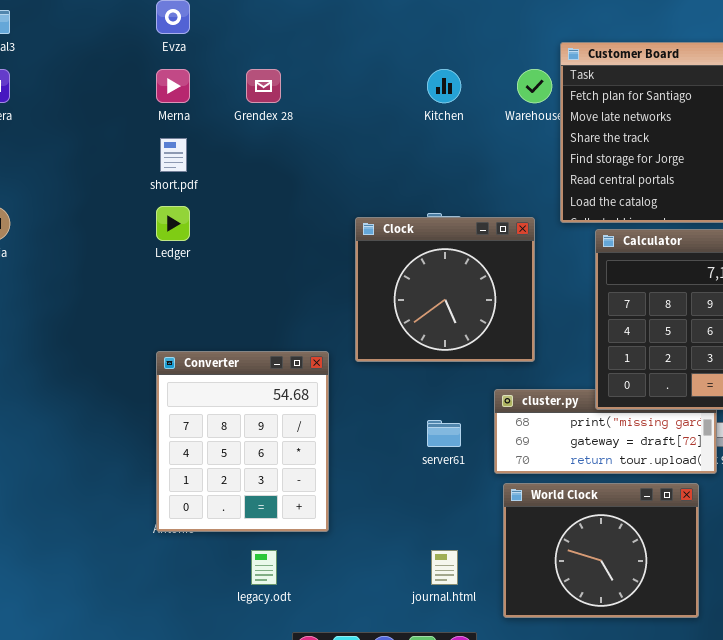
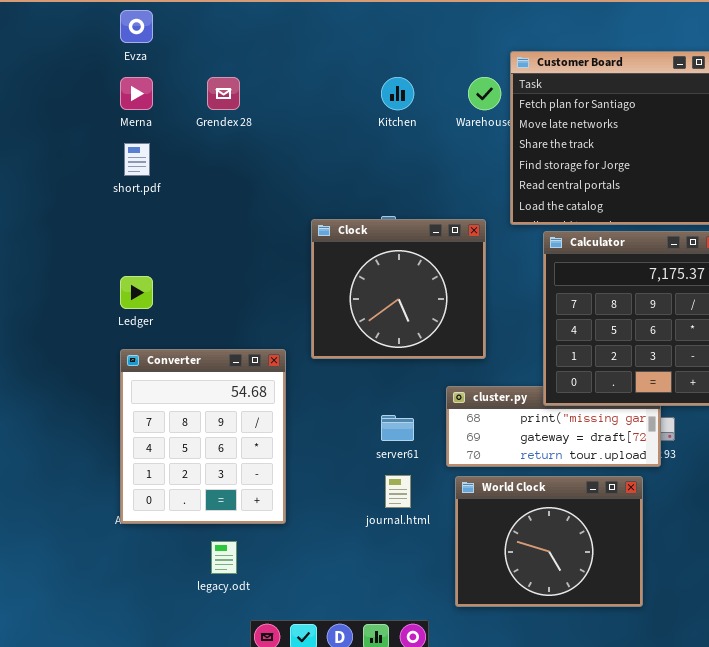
Ledger: [156,206,190,241] -> [120,276,153,309], moved
journal.html: [431,550,458,585] -> [385,475,411,508], moved

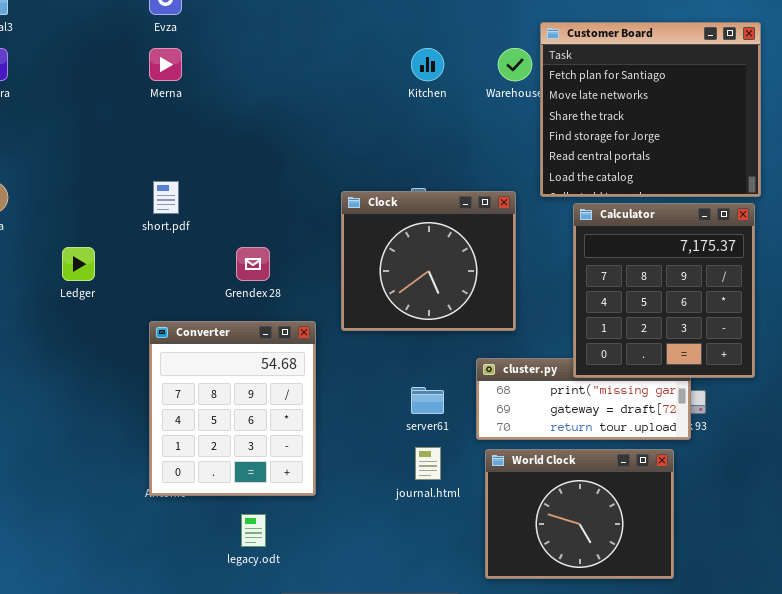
Grendex 28: [207,77,240,110] -> [236,247,270,281], moved
short.pdf: [124,143,150,176] -> [153,181,179,214], moved
Ledger: [120,276,153,309] -> [62,247,95,281], moved

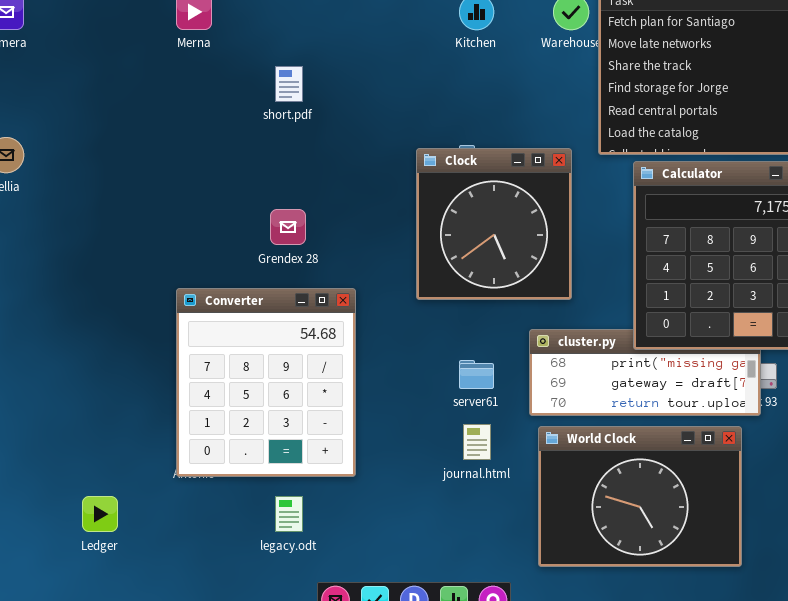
short.pdf: [153,181,179,214] -> [275,66,303,102], moved
Clock: [341,191,516,331] -> [416,148,572,300], resized
Ledger: [62,247,95,281] -> [82,496,118,532], moved

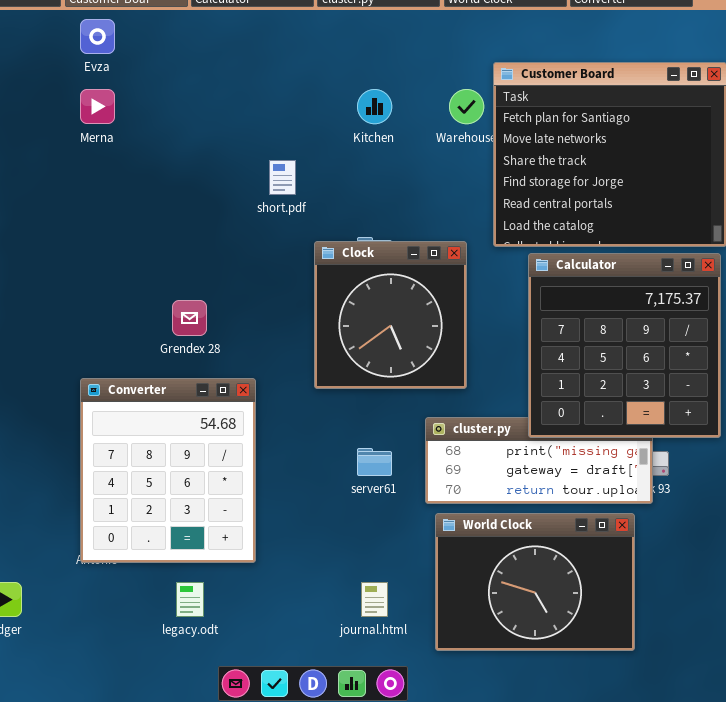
short.pdf: [275,66,303,102] -> [269,160,296,195], moved
journal.html: [463,424,491,460] -> [361,582,388,617], moved

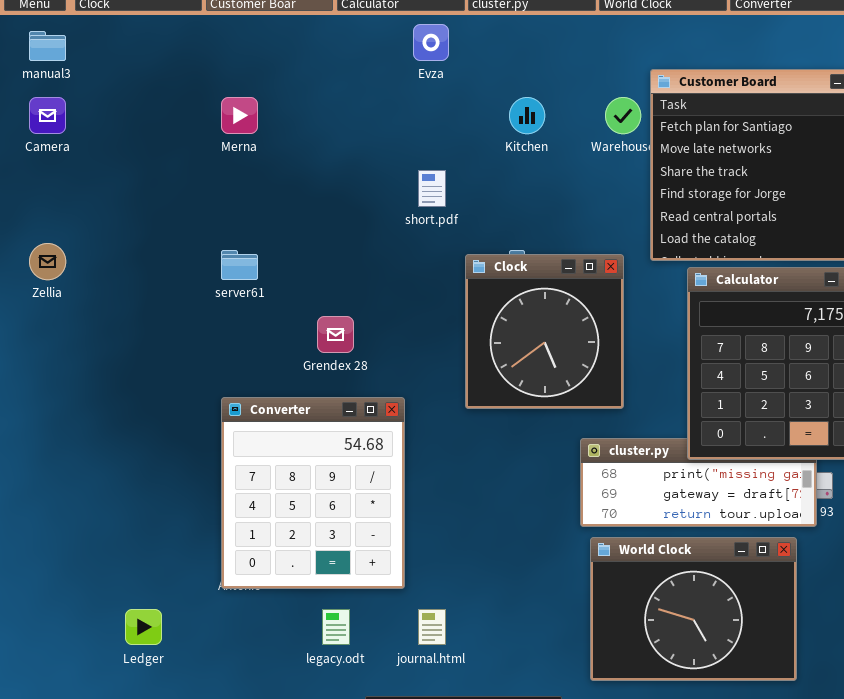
Evza: [80,19,115,54] -> [413,24,449,61], moved
server61: [357,448,392,476] -> [221,250,258,280], moved
journal.html: [361,582,388,617] -> [418,609,446,645], moved

